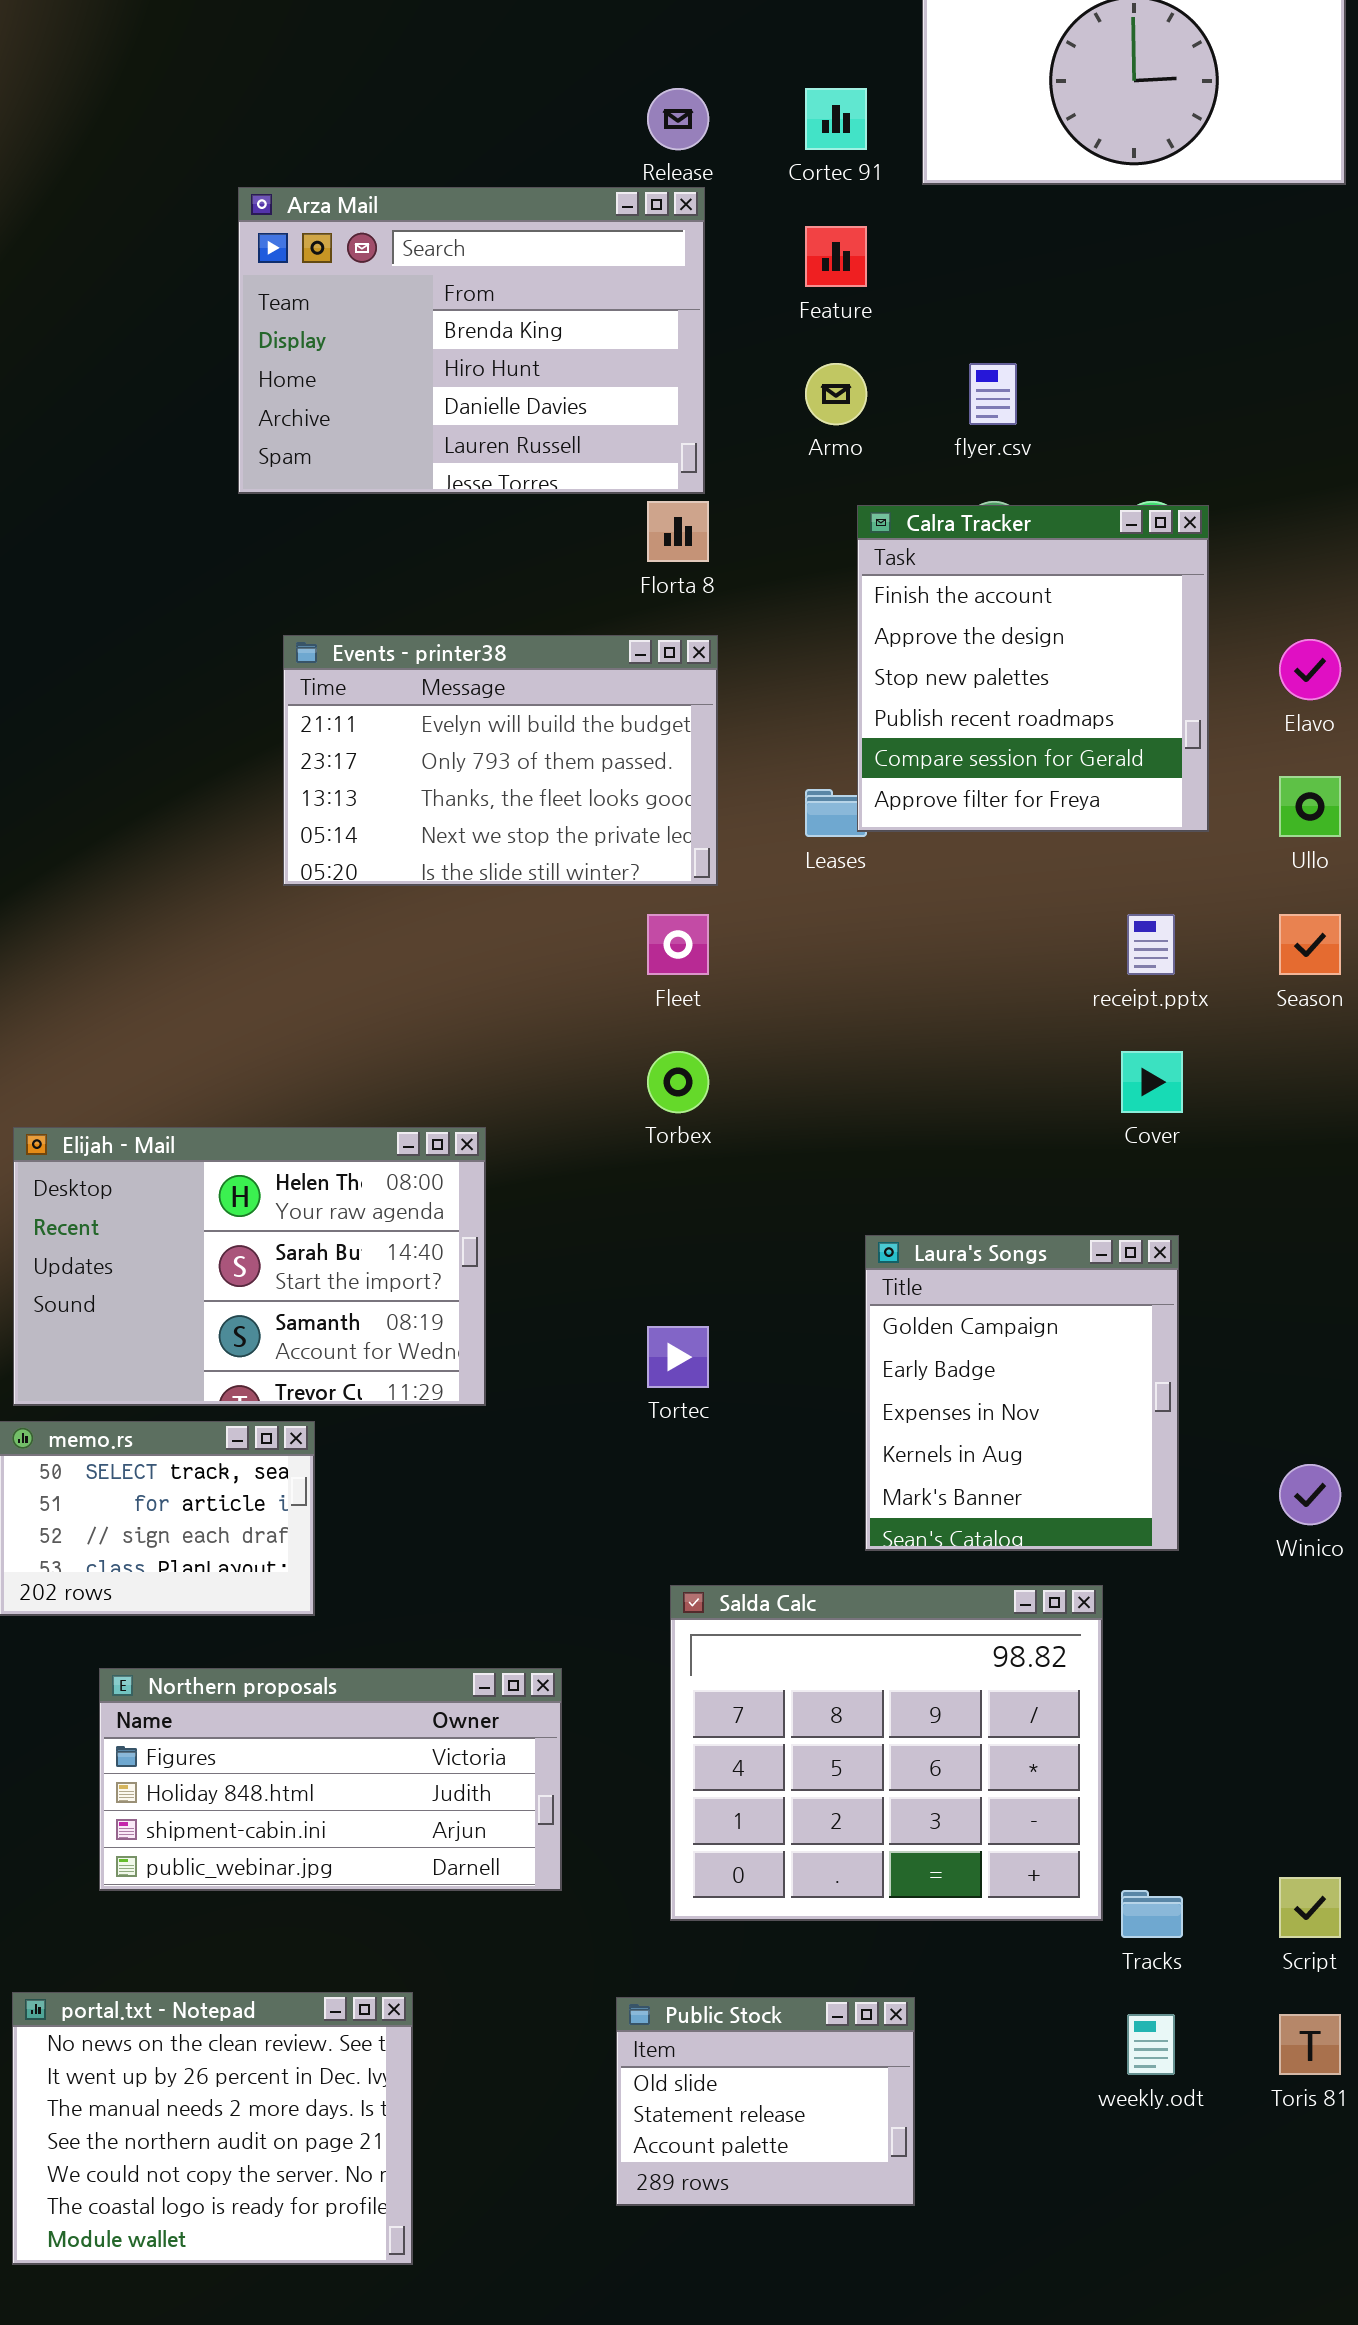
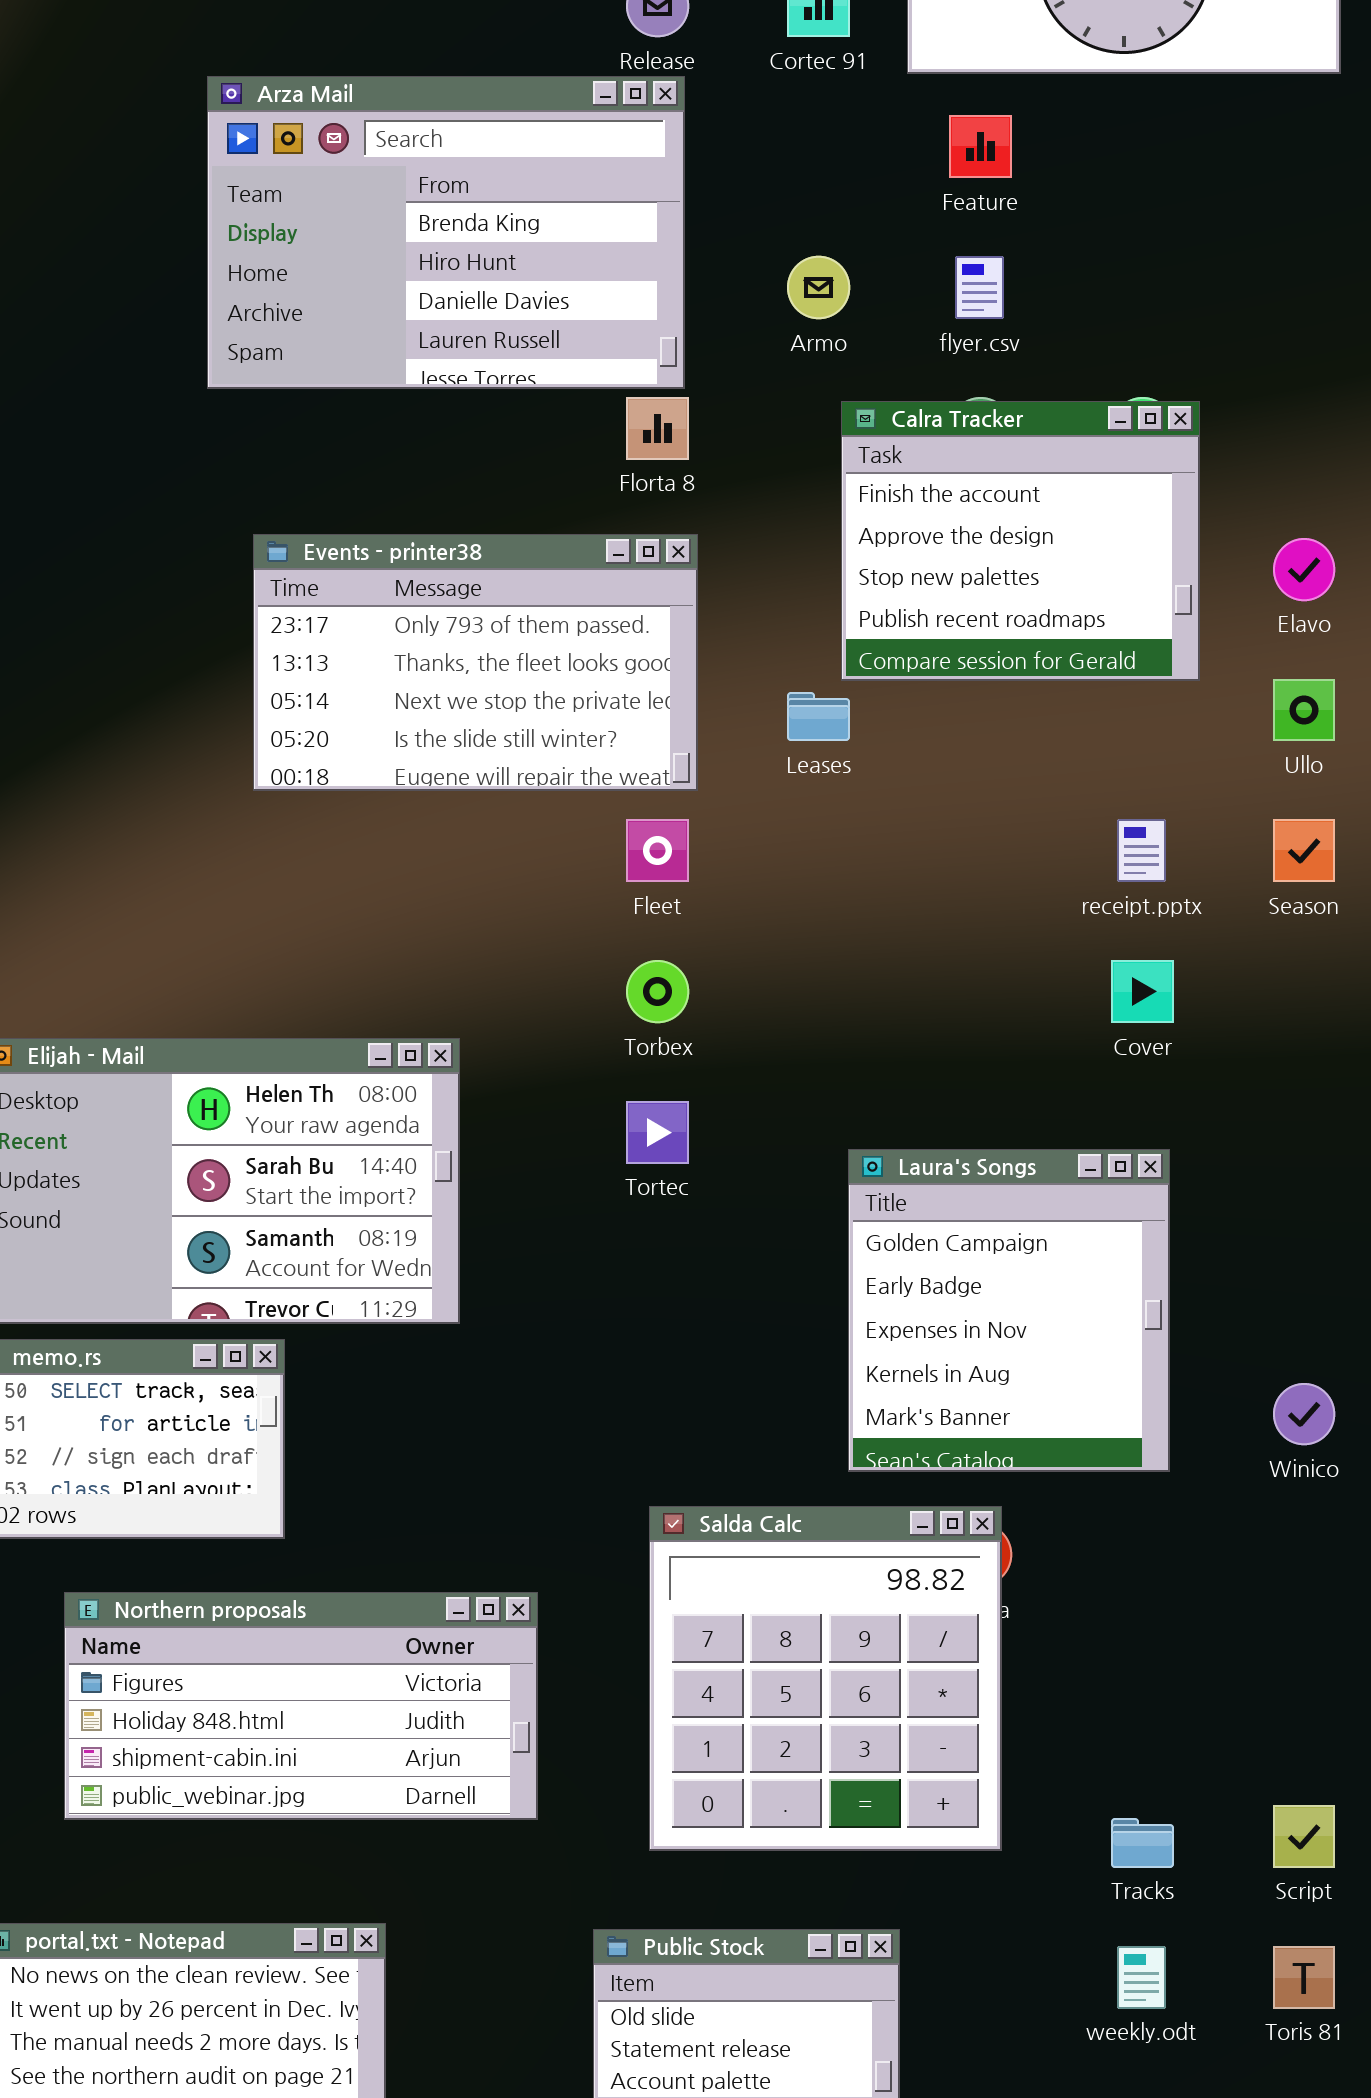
Feature: [805,226,867,287] -> [949,115,1012,178], moved
Calra Tracker: [857,505,1209,832] -> [841,401,1200,681], resized
Events - printer38: [283,635,718,886] -> [253,534,698,791], scrolled down 1 row
Tortec: [647,1326,709,1388] -> [626,1101,689,1164], moved
Salda Calc: [670,1585,1103,1921] -> [649,1506,1002,1851], resized

